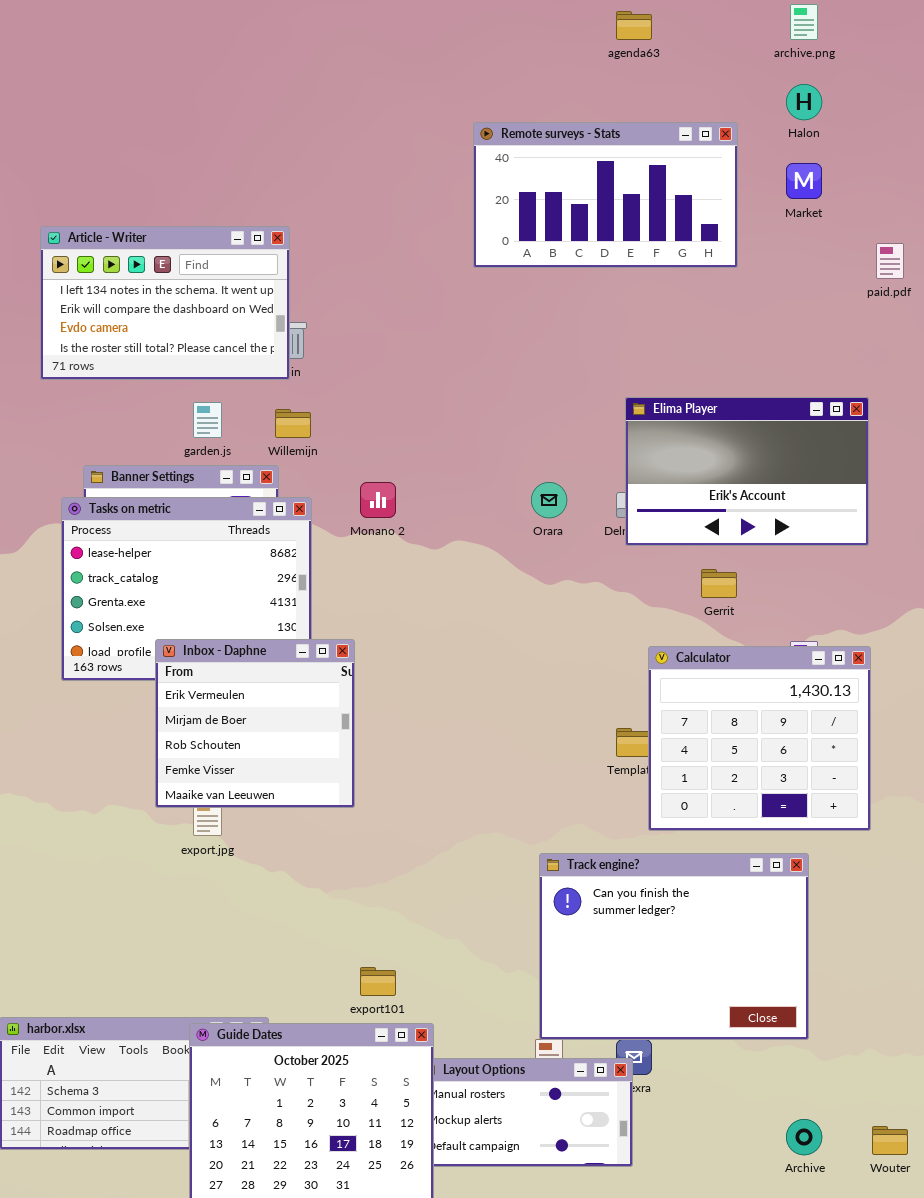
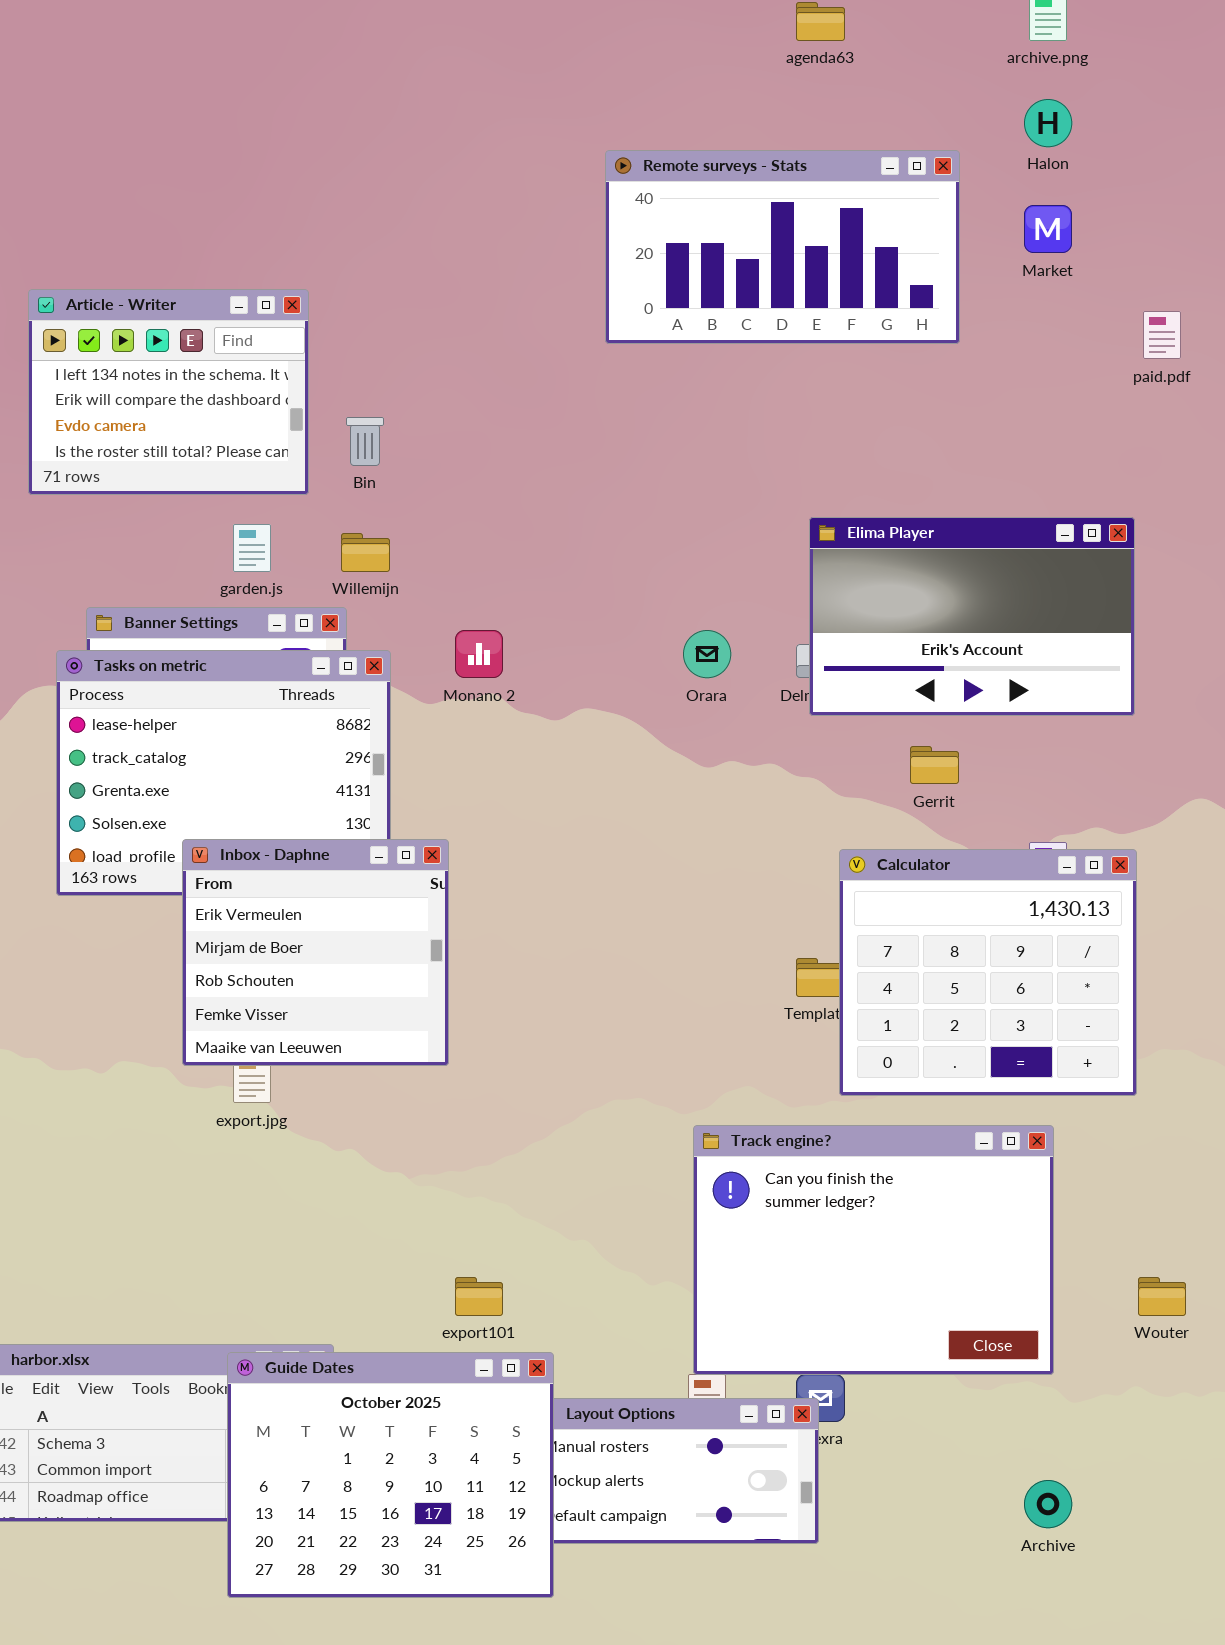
Article - Writer: [40,226,290,380] -> [28,289,309,495], resized
Wouter: [872,1126,908,1155] -> [1138,1277,1186,1316], moved

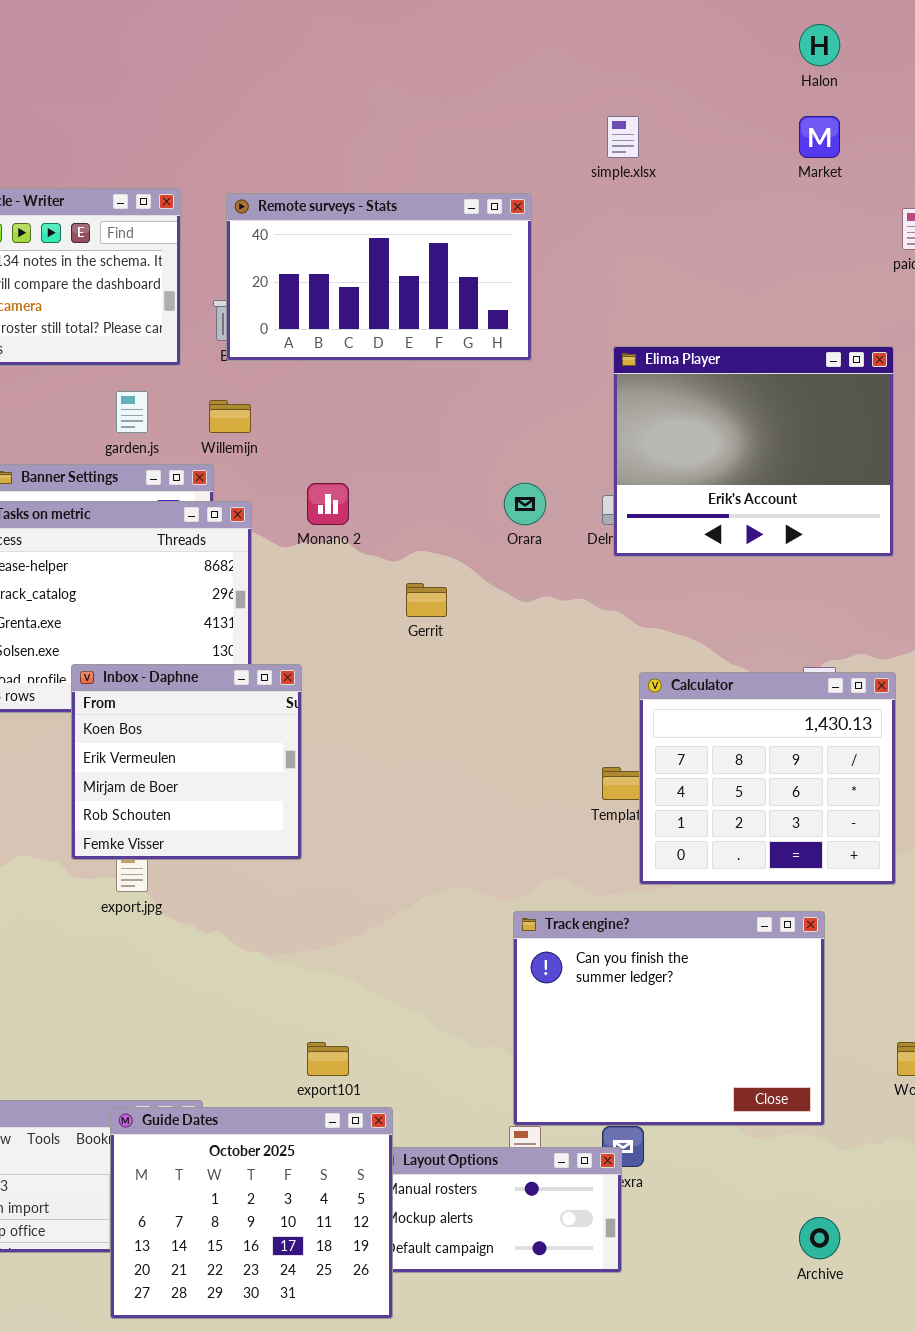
Remote surveys - Stats: [605,150,960,344] -> [226,193,532,361], moved
Elima Player: [809,517,1135,716] -> [613,346,894,557], resized
Gerrit: [910,746,959,784] -> [406,583,447,617], moved
Inbox - Daphne: [182,839,449,1066] -> [71,664,302,860], scrolled up 1 row

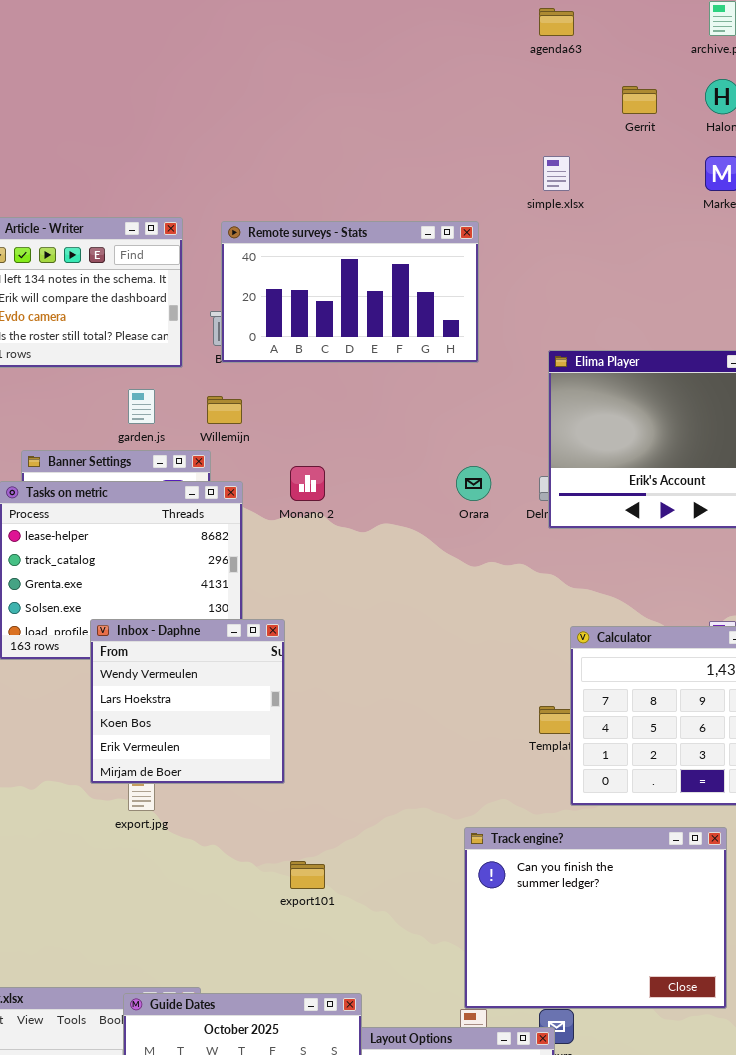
Gerrit: [406,583,447,617] -> [622,86,657,114], moved
Inbox - Daphne: [71,664,302,860] -> [90,619,285,784], scrolled up 2 rows
export101: [307,1042,349,1076] -> [290,861,325,889], moved

